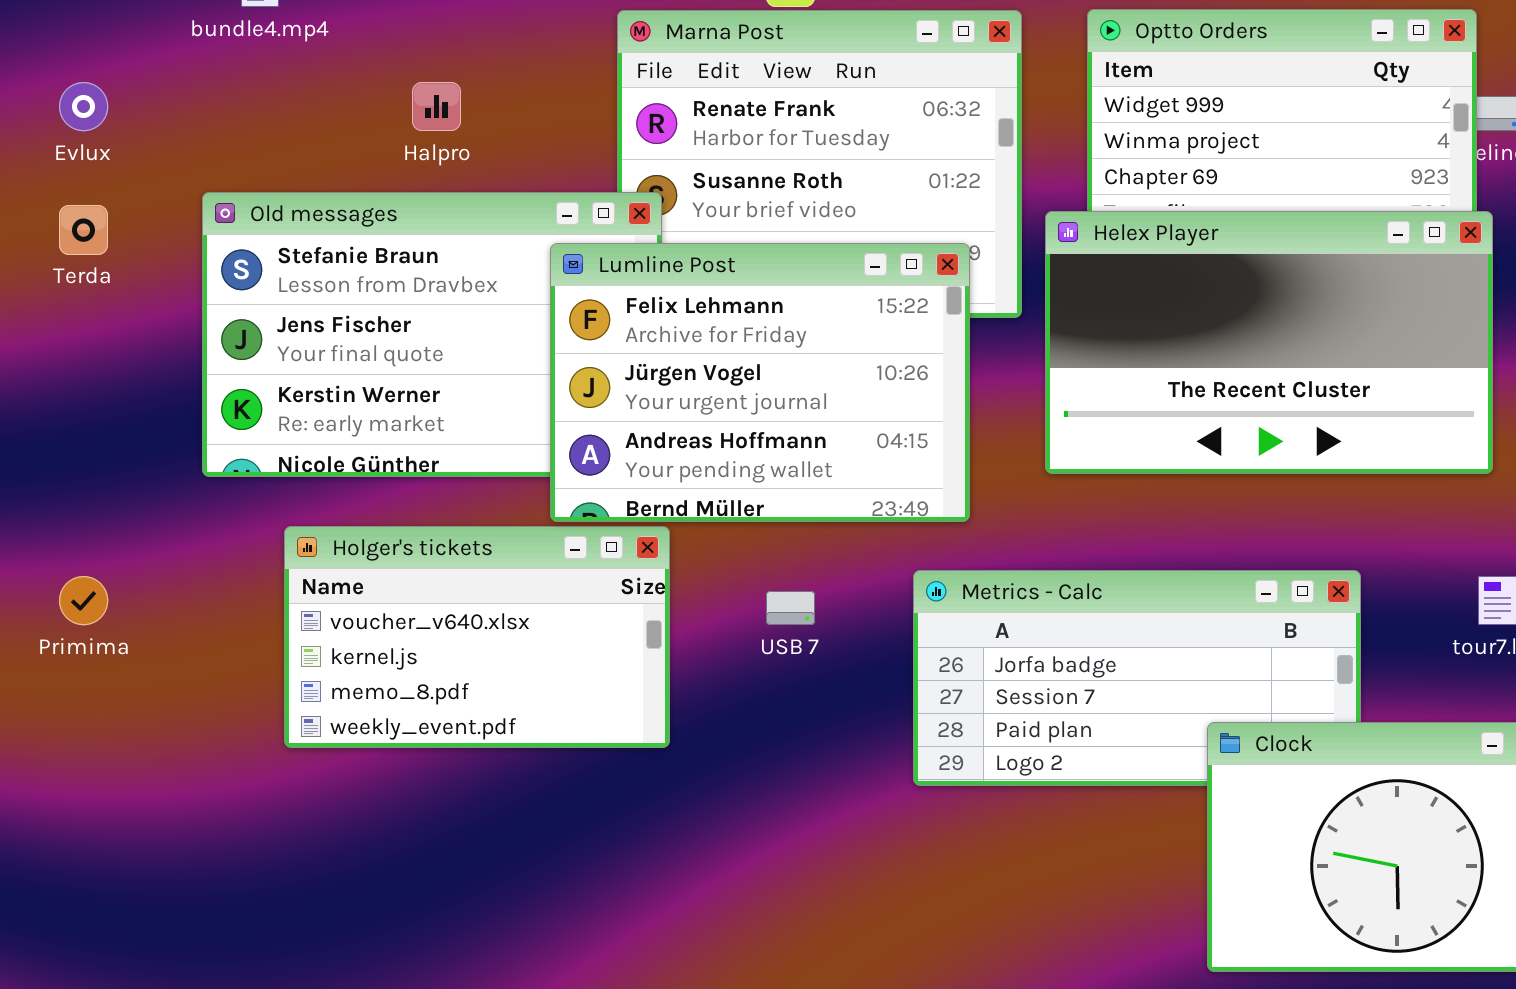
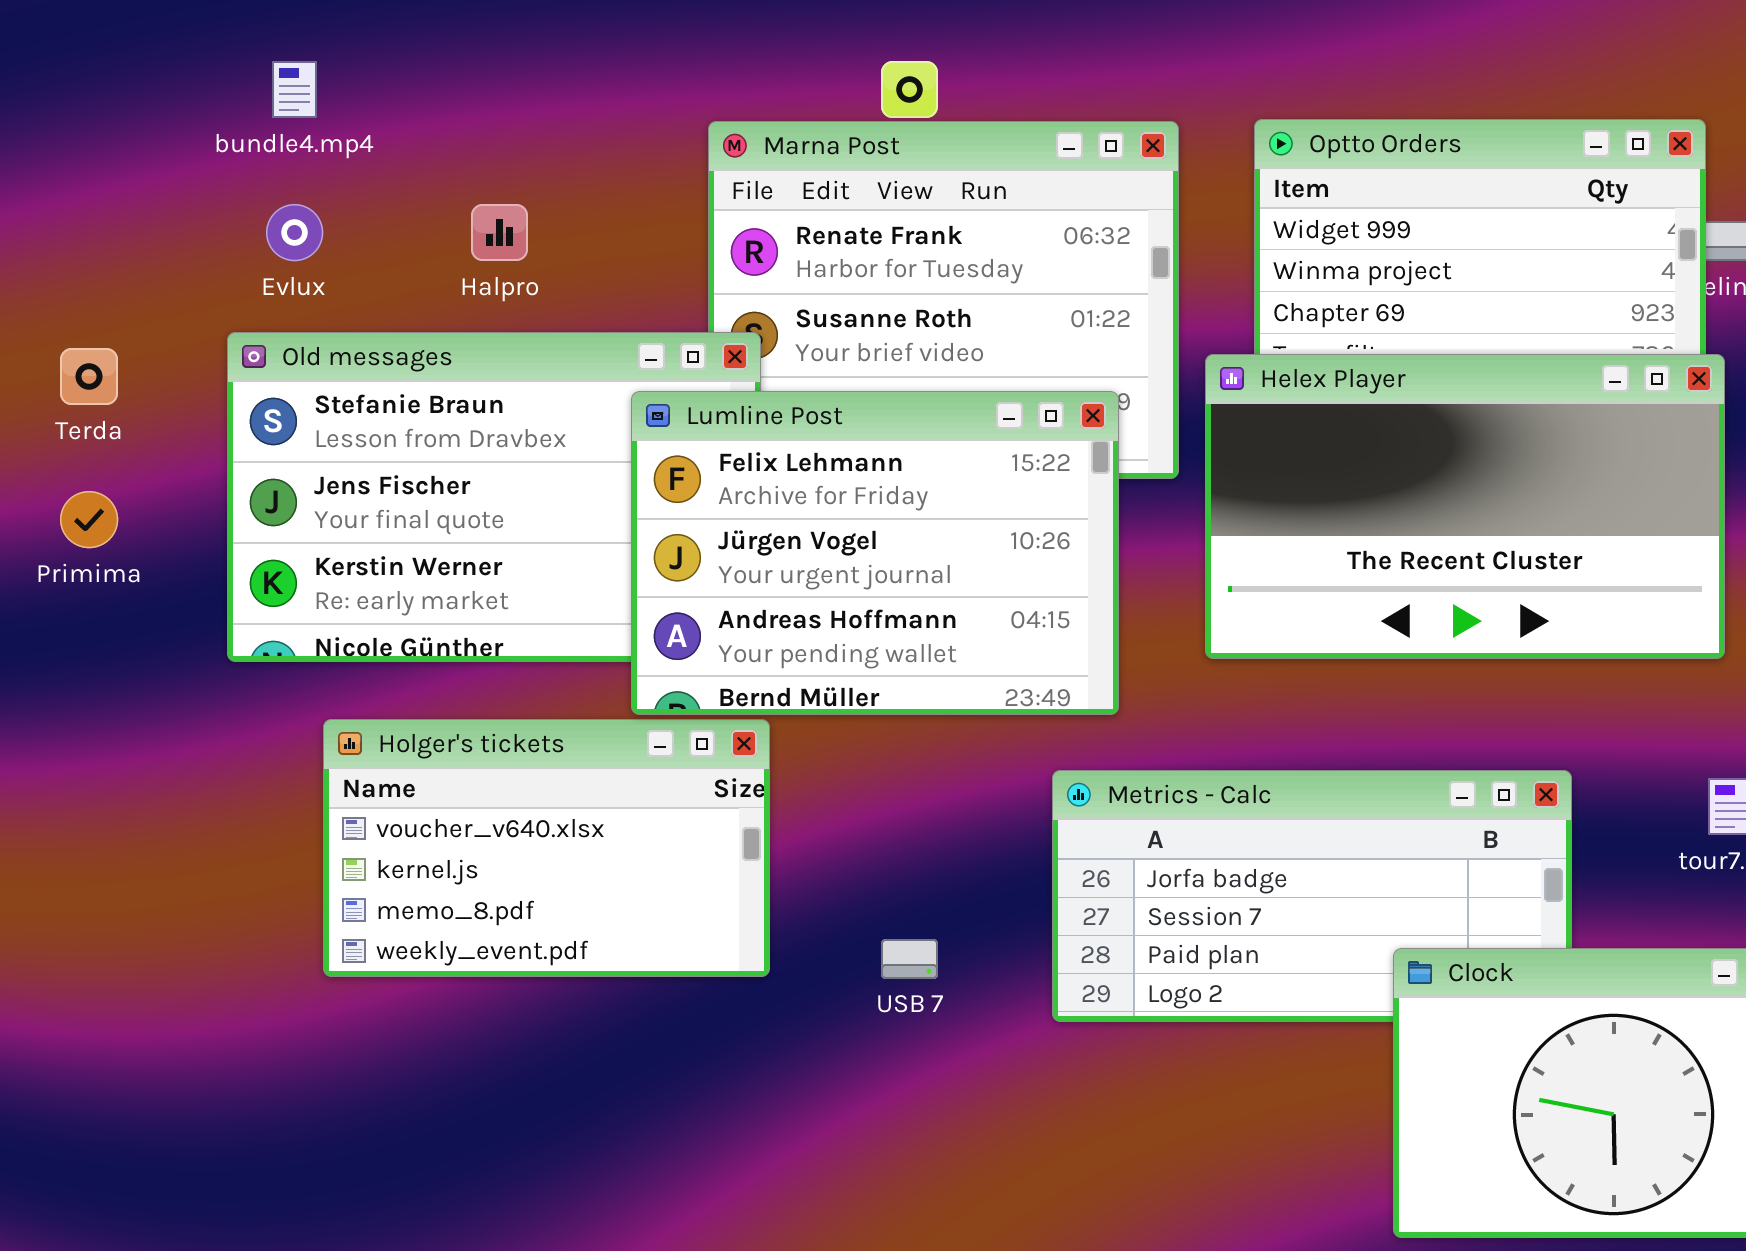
Evlux: [59,82,108,131] -> [266,204,323,261], moved
Primima: [59,576,108,625] -> [60,491,118,548], moved
USB 7: [766,591,815,625] -> [881,939,938,979], moved

